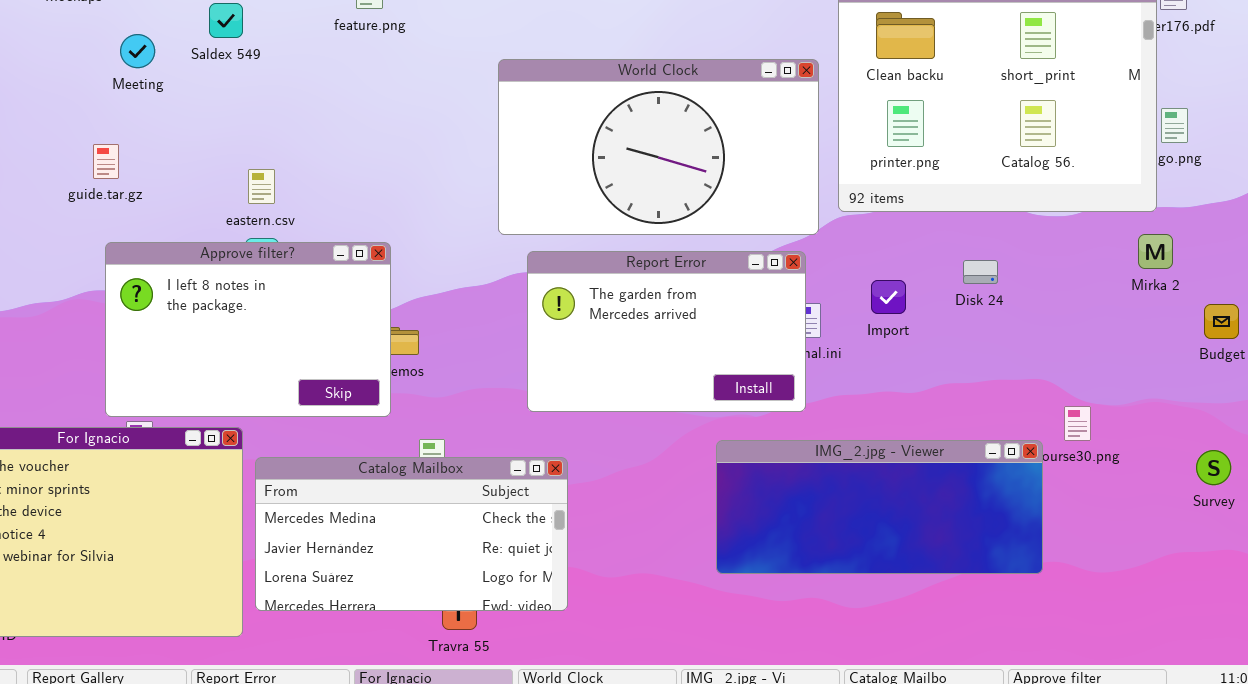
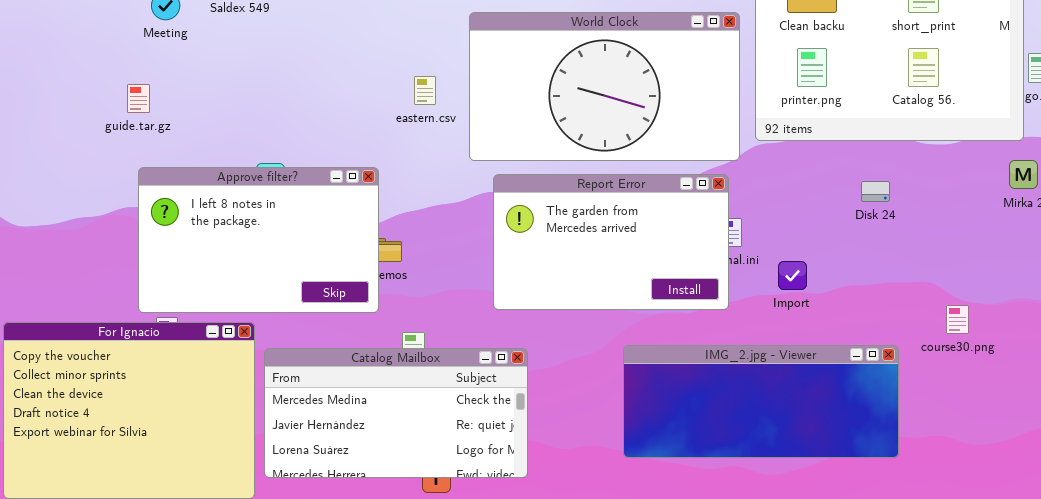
eastern.csv: [248,169,275,204] -> [414,76,436,105], moved
Import: [871,280,906,314] -> [778,261,807,290], moved
IMG_2.jpg - Viewer: [716,440,1043,574] -> [623,345,899,458], moved

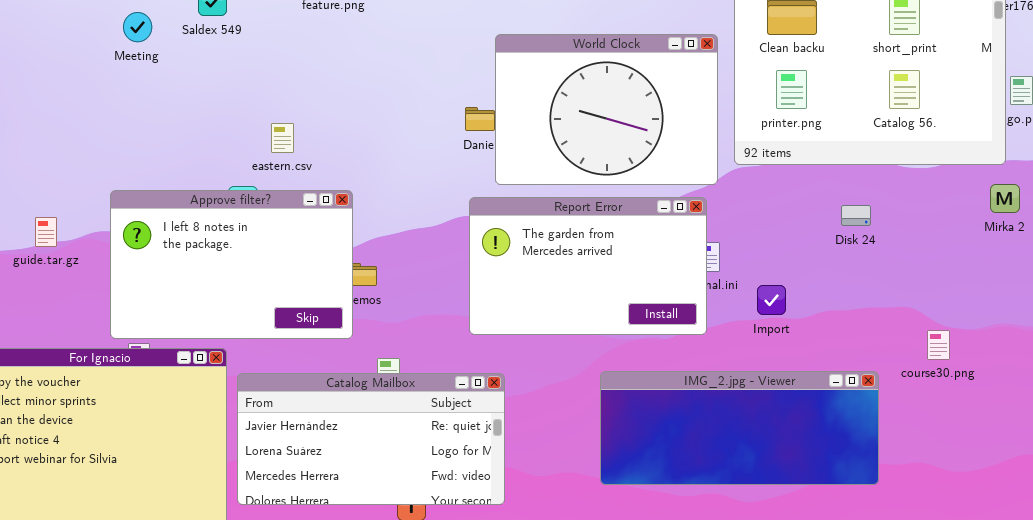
World Clock: [469,12,740,161] -> [495,34,718,185], resized
eastern.csv: [414,76,436,105] -> [271,123,294,153], moved
guide.tar.gz: [127,84,150,113] -> [35,217,57,247], moved
Catalog Mailbox: [264,348,528,478] -> [237,373,505,505], scrolled down 1 row

